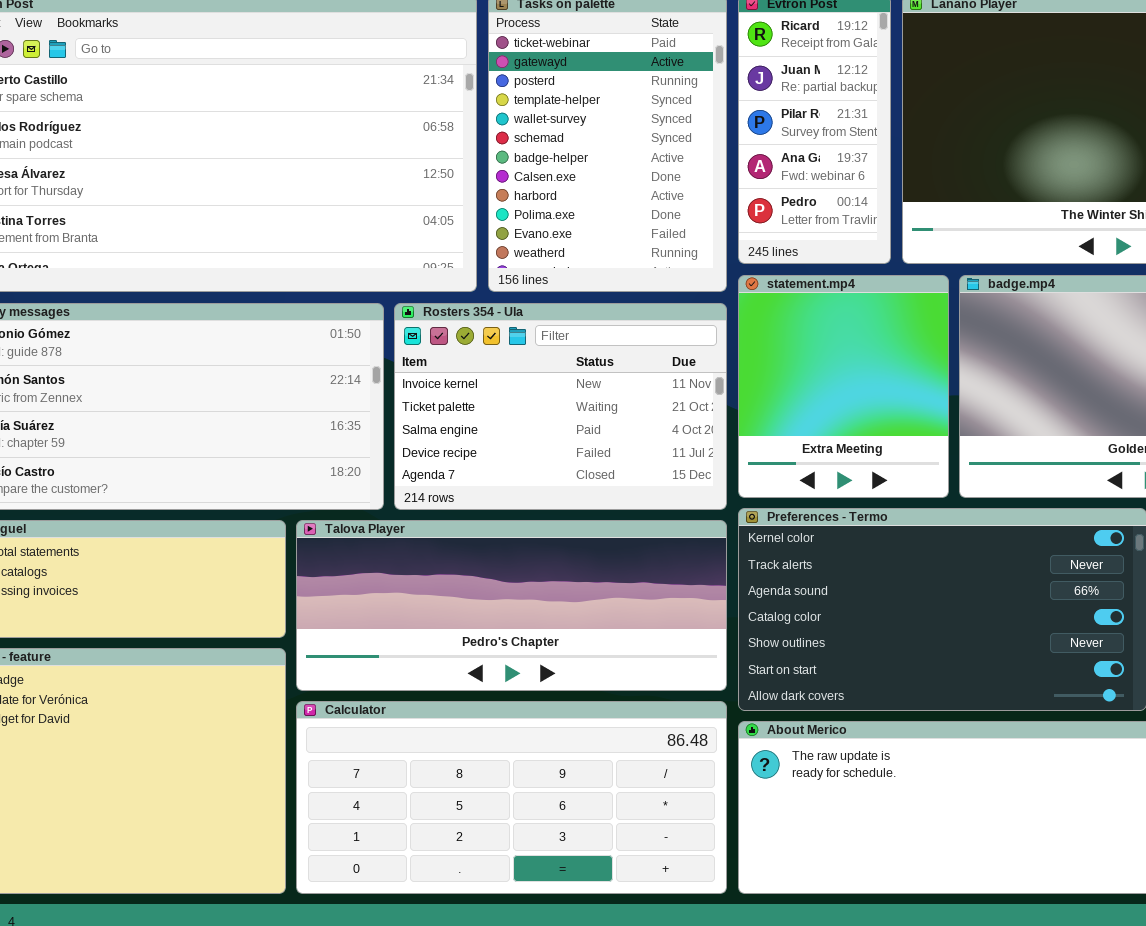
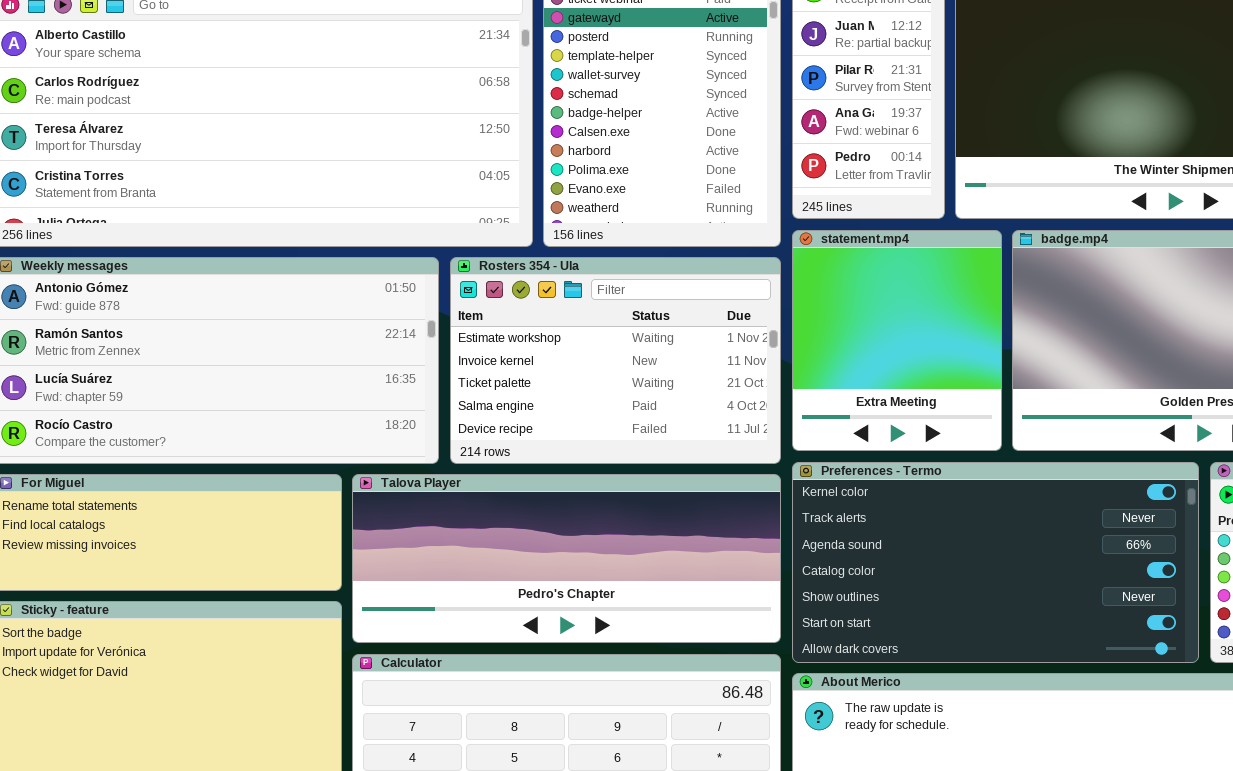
Rosters 354 - Ula: [394,303,727,510] -> [450,257,781,464], scrolled up 1 row

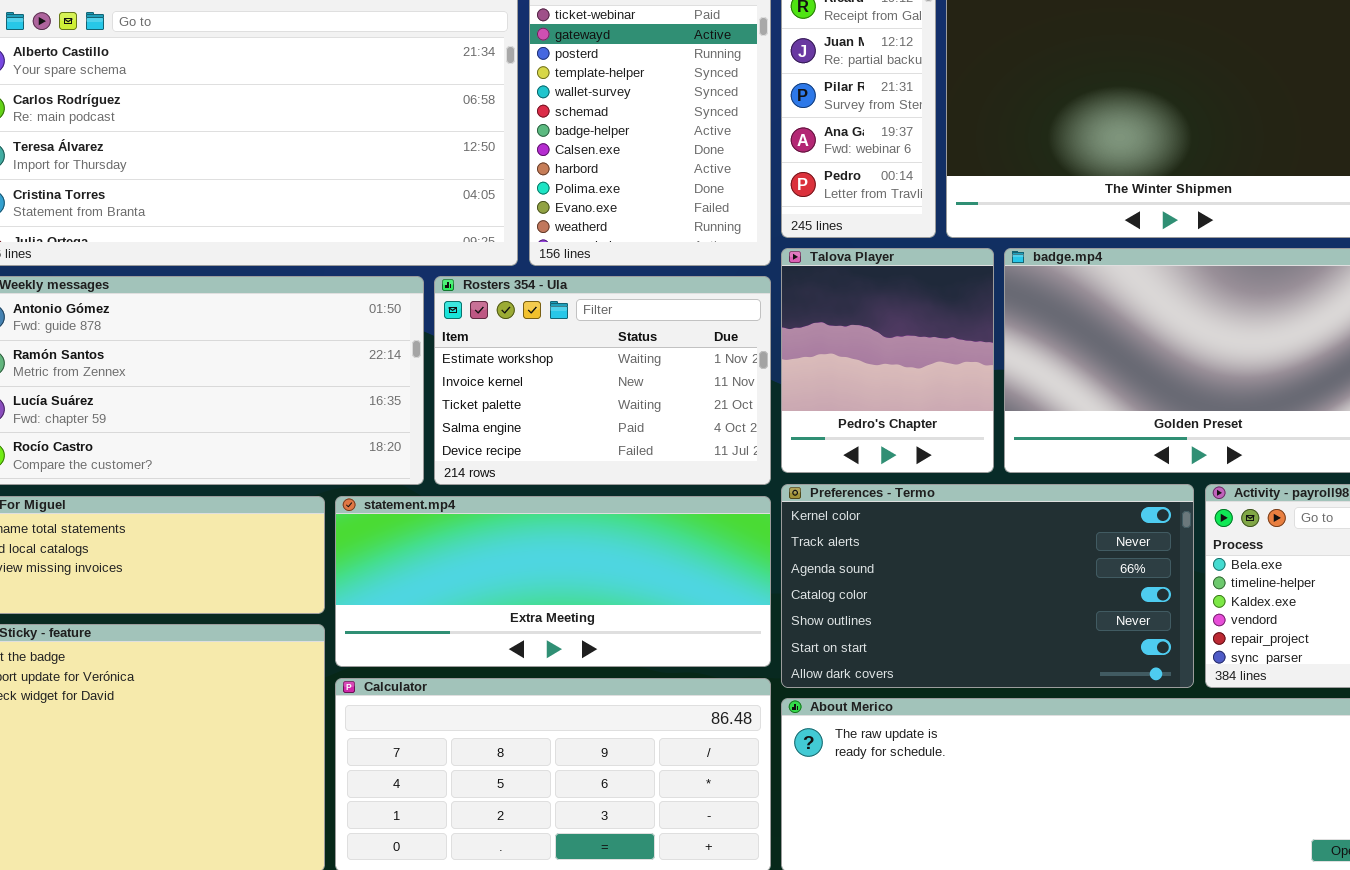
statement.mp4: [792,230,1002,451] -> [335,496,771,667], moved, resized
Talova Player: [352,474,781,643] -> [781,248,994,473], moved, resized

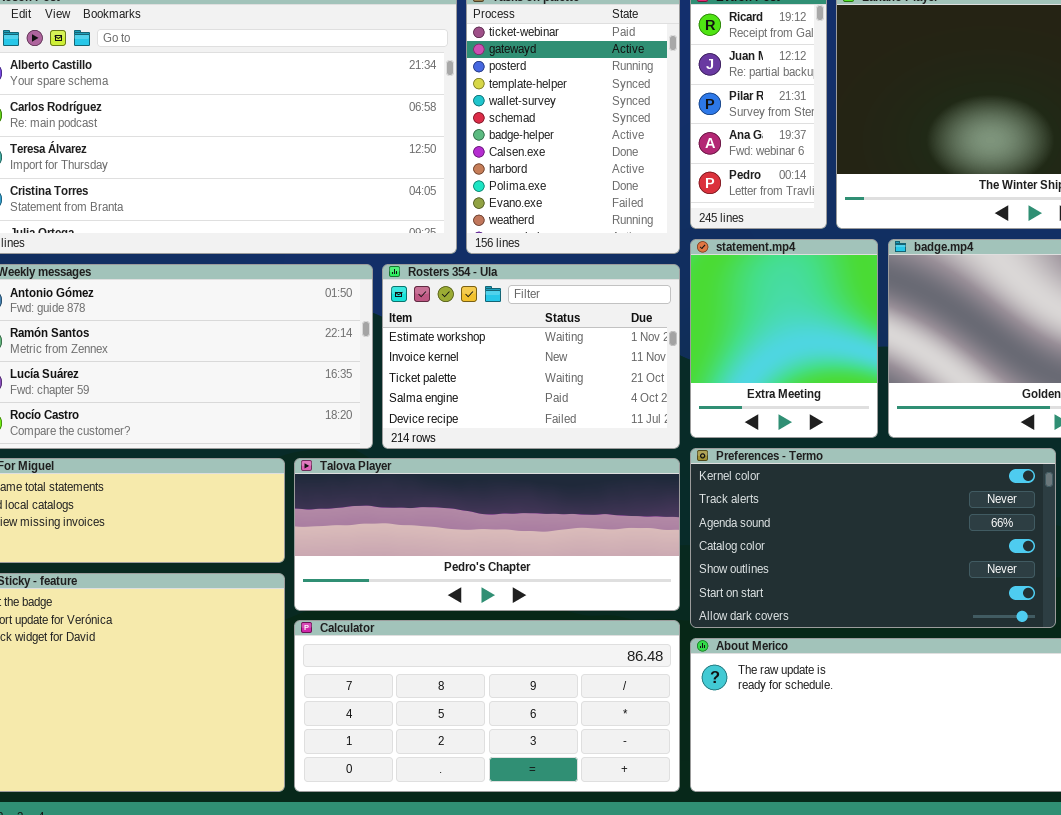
Talova Player: [781,248,994,473] -> [294,458,680,611], moved, resized
statement.mp4: [335,496,771,667] -> [690,239,878,438], moved, resized

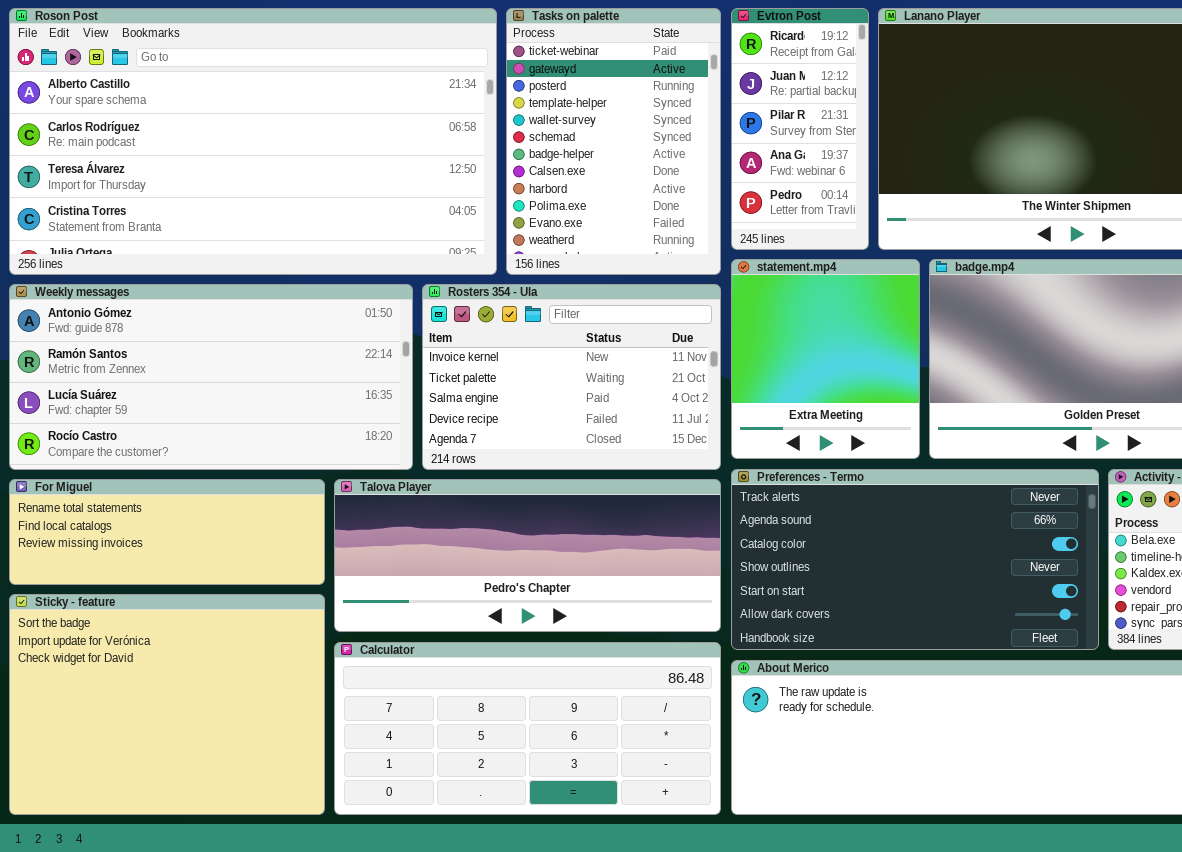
Rosters 354 - Ula: [382,264,680,449] -> [422,284,721,470], scrolled down 1 row
Preferences - Termo: [690,448,1056,628] -> [731,469,1099,650], scrolled down 1 row

